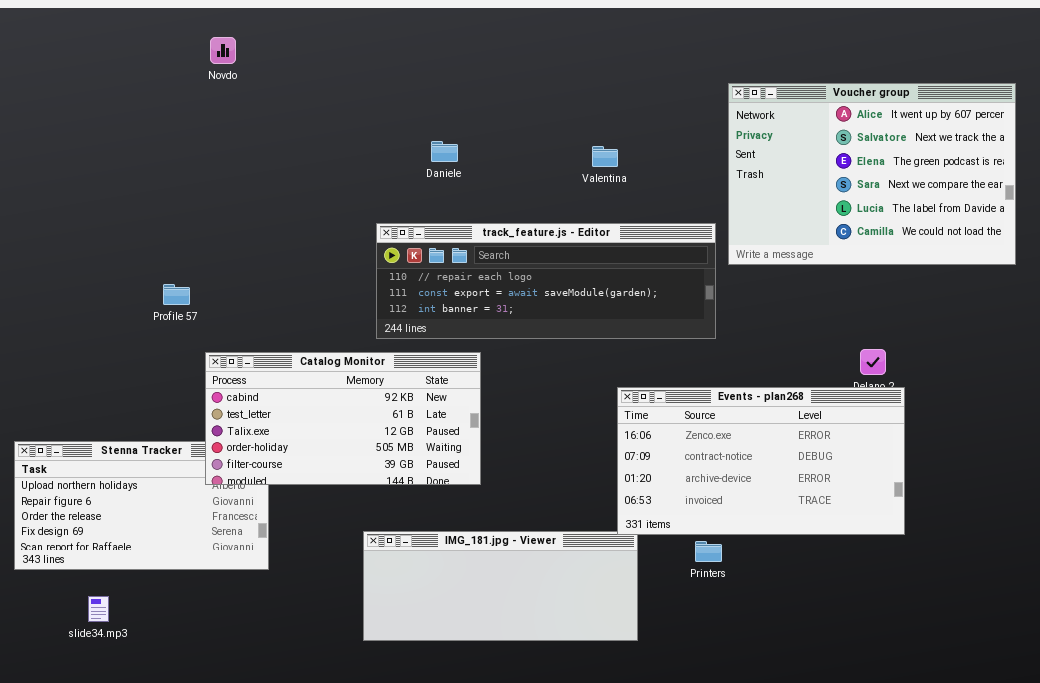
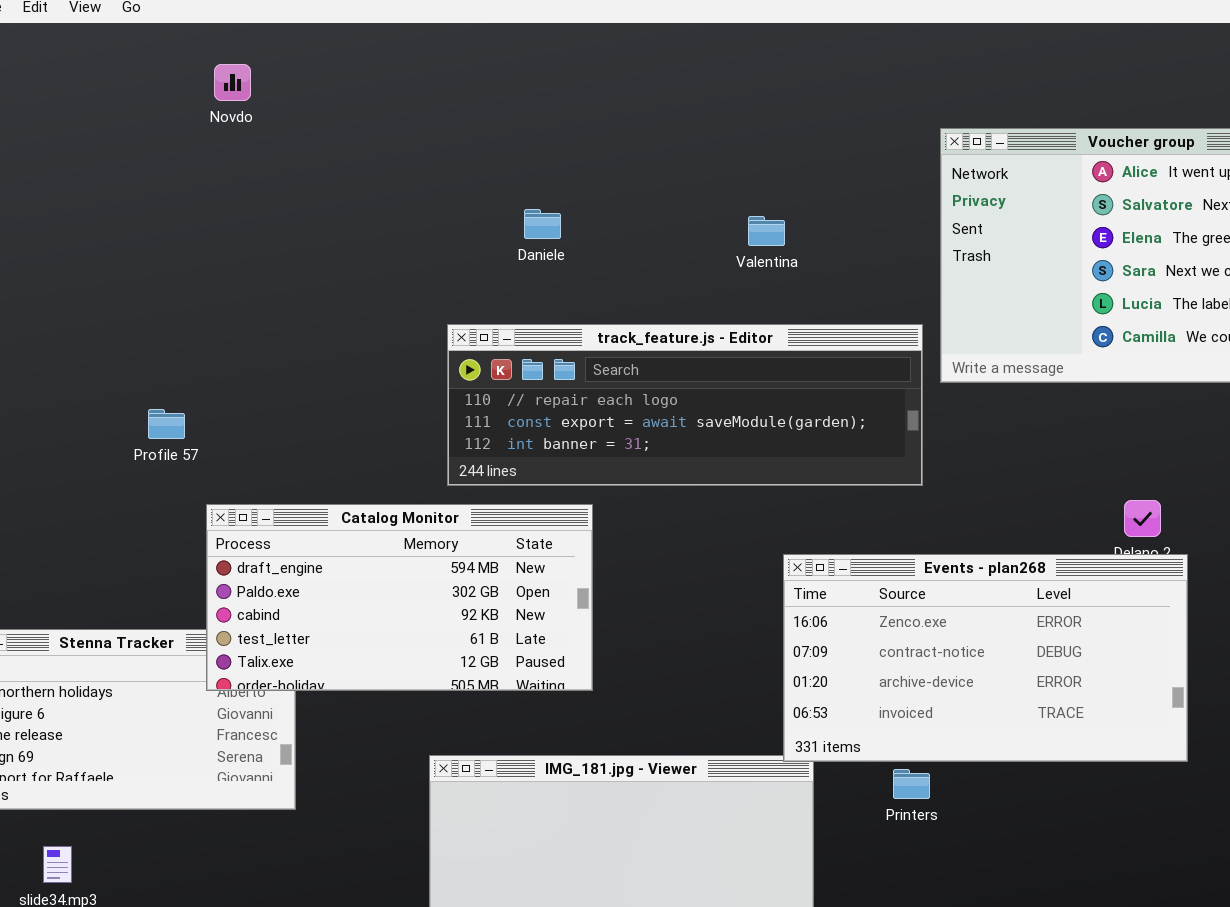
Catalog Monitor: [205,352,481,485] -> [206,504,593,691], scrolled up 2 rows

